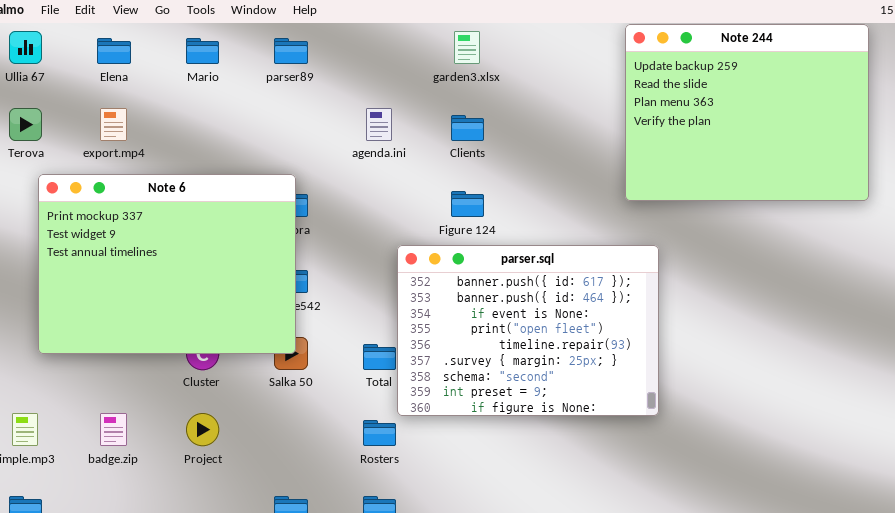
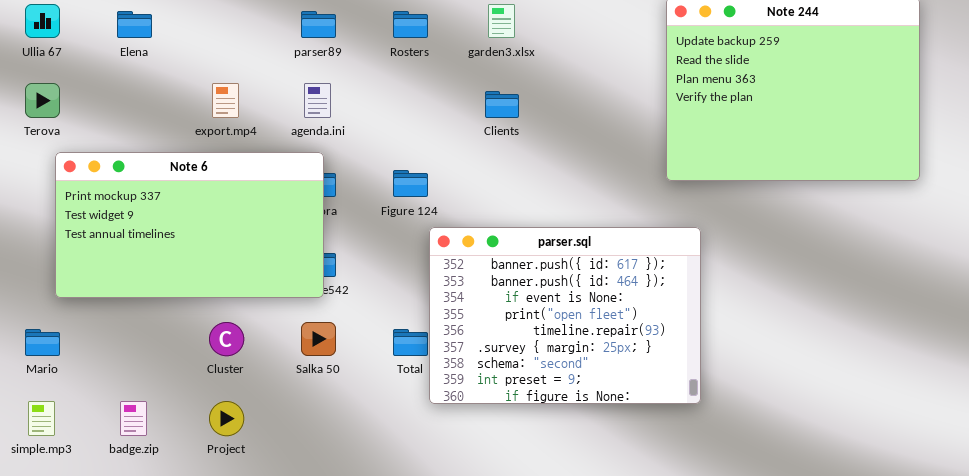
Mario: [186,38,219,64] -> [25,329,60,356], moved
export.mp4: [100,108,127,141] -> [212,83,239,118], moved
agenda.ini: [366,108,392,141] -> [304,83,331,118], moved
Note 6: [38,174,296,354] -> [55,152,324,298], resized
Figure 124: [451,191,484,217] -> [393,170,428,197], moved
Rosters: [363,420,396,446] -> [393,11,428,38], moved

